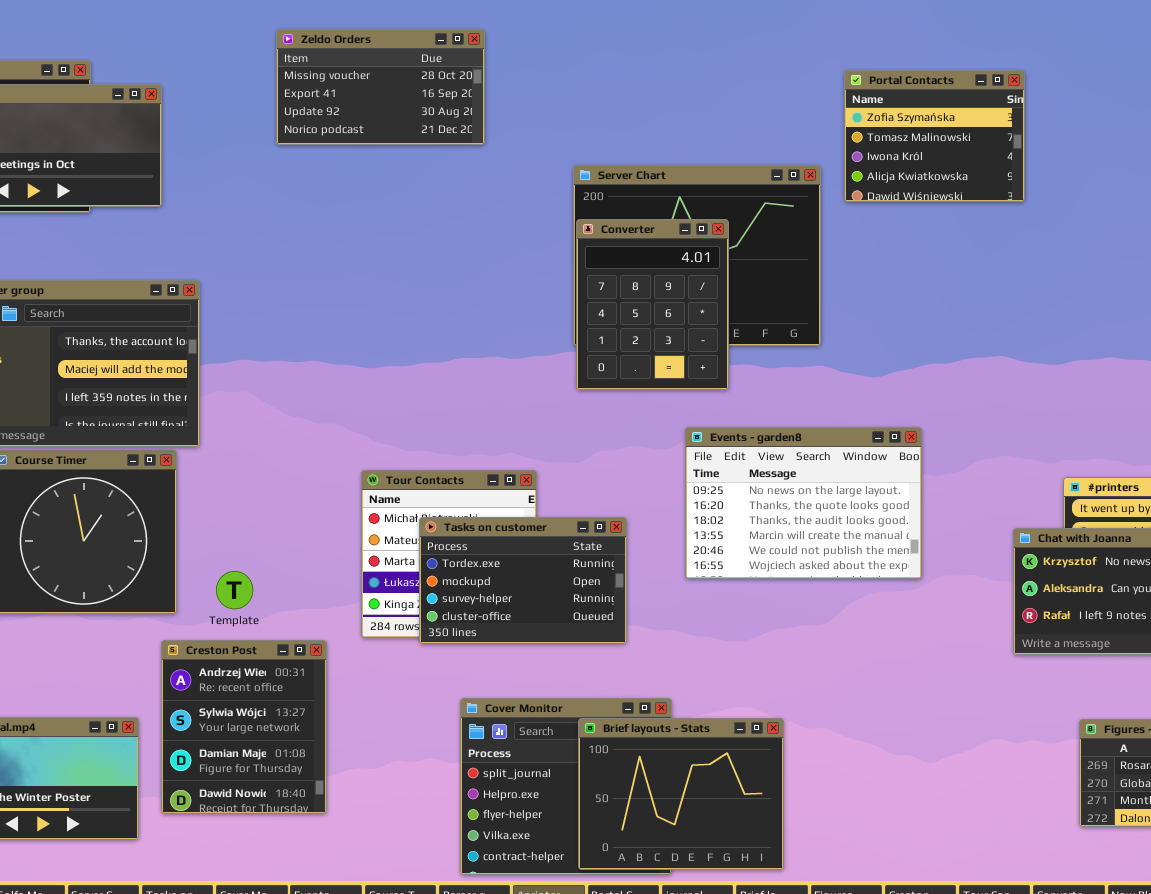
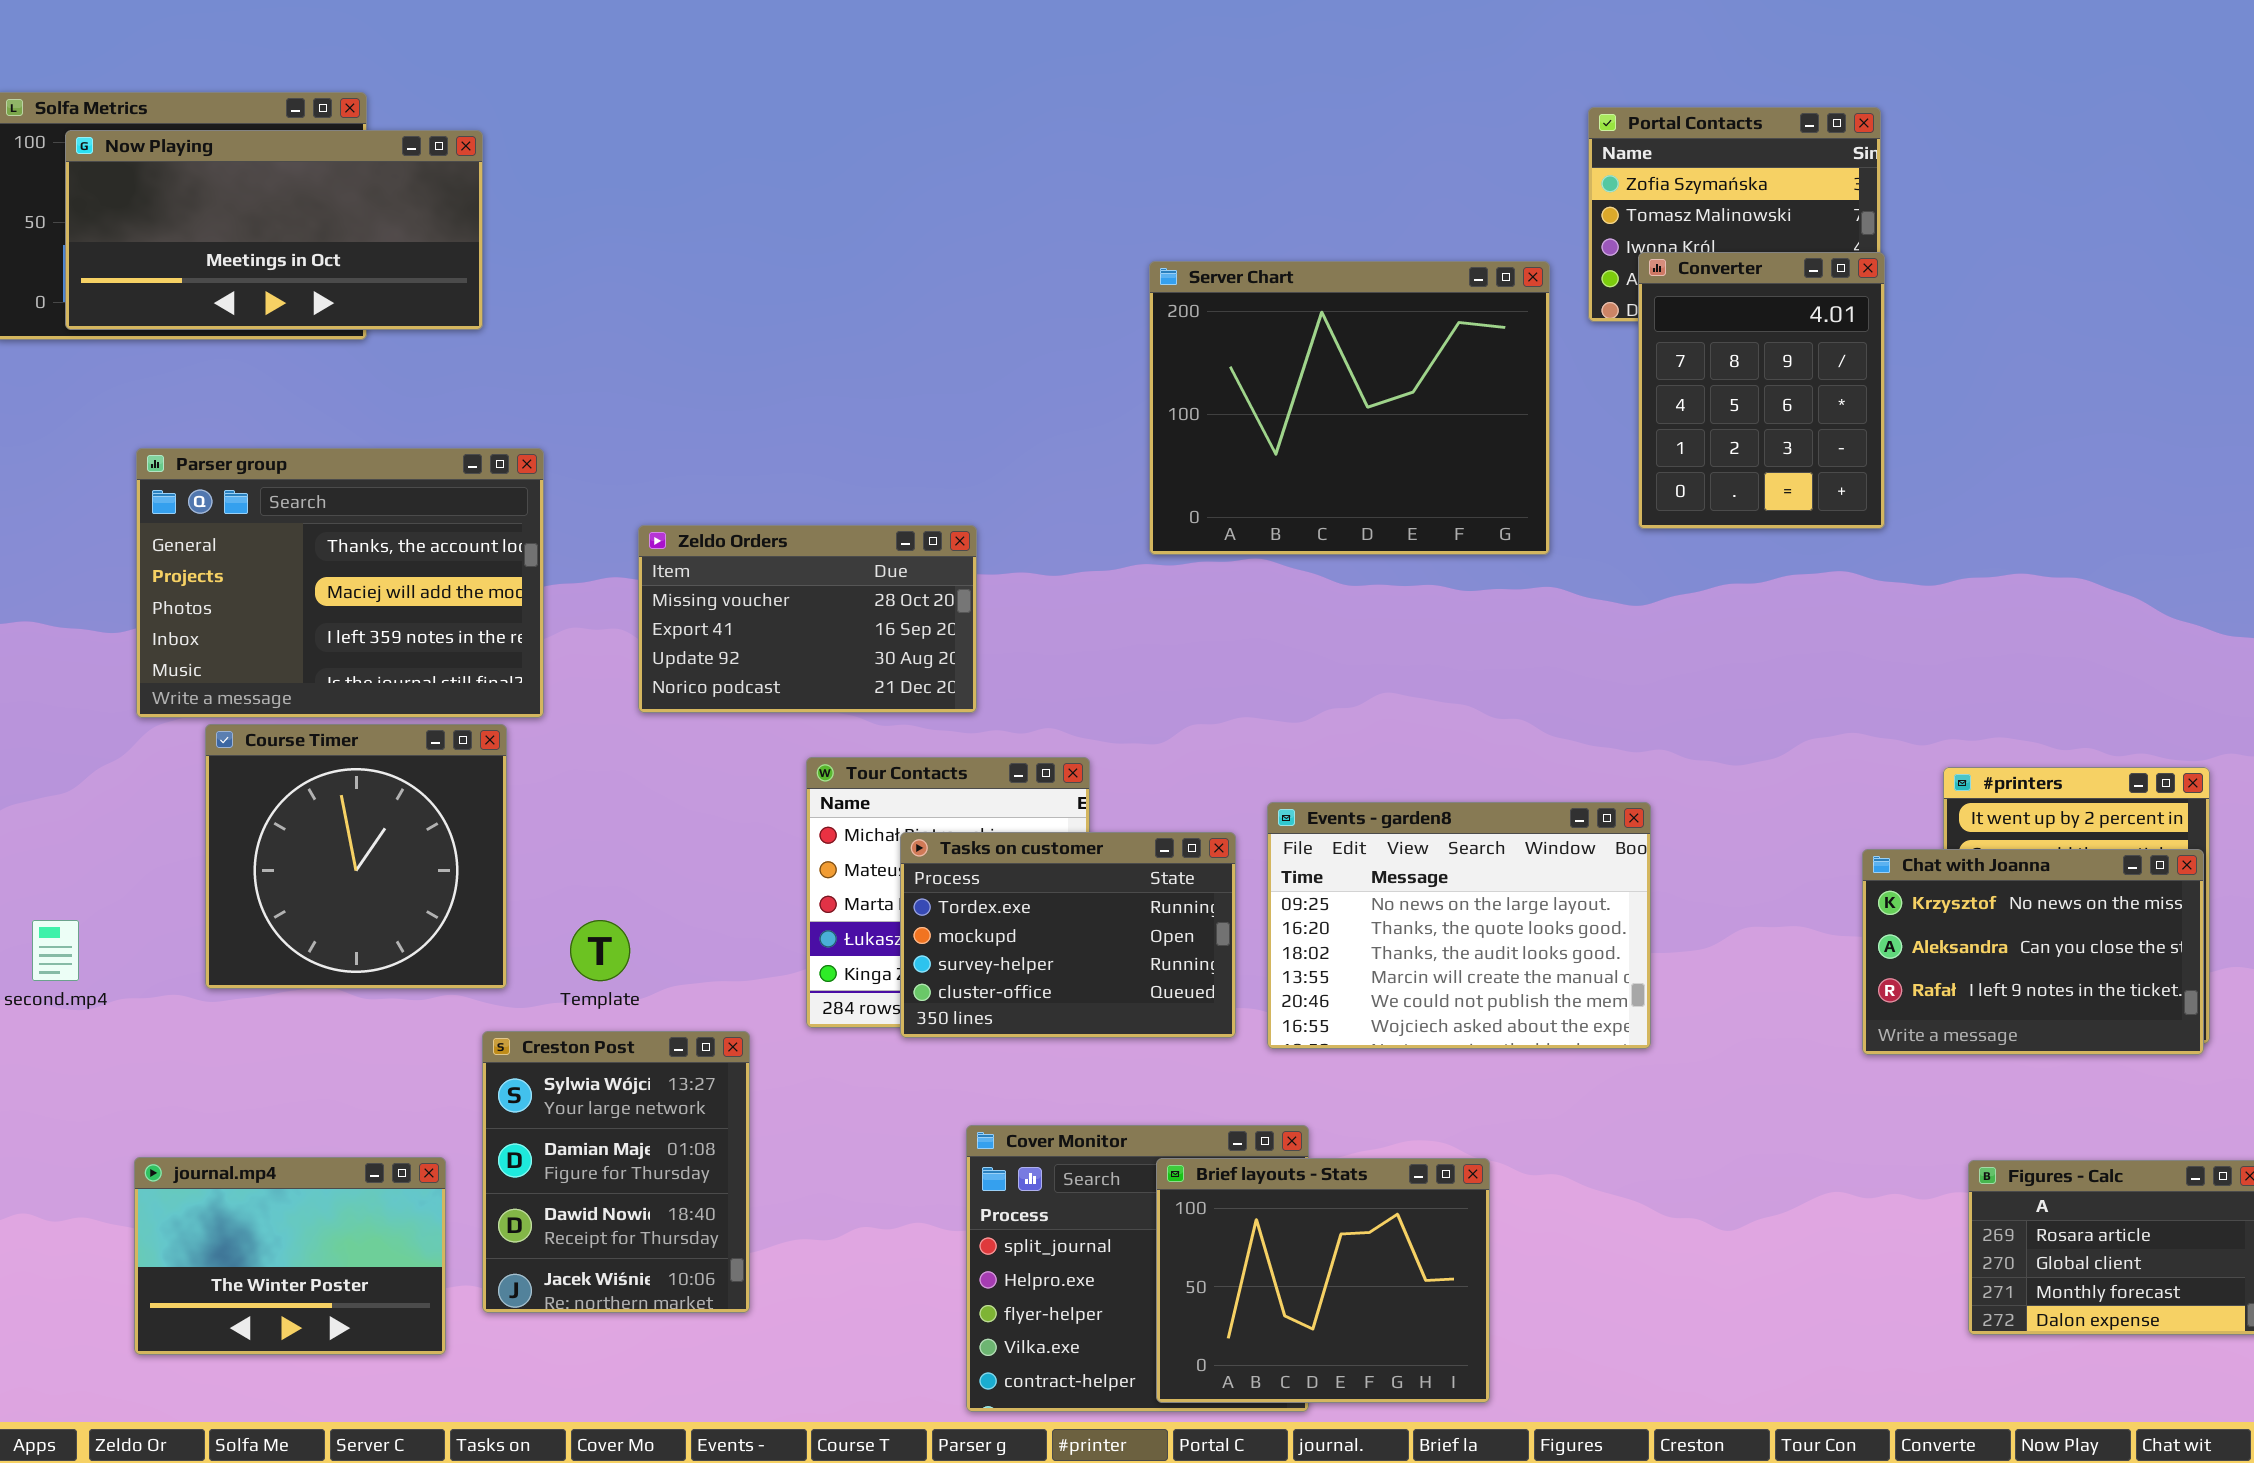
Zeldo Orders: [276,29,485,145] -> [638,525,977,713], moved
Converter: [576,219,729,390] -> [1638,252,1885,529], moved
Events - garden8: [685,427,922,579] -> [1267,802,1651,1049], moved
Creston Post: [161,640,327,814] -> [482,1031,750,1313], scrolled down 1 row

